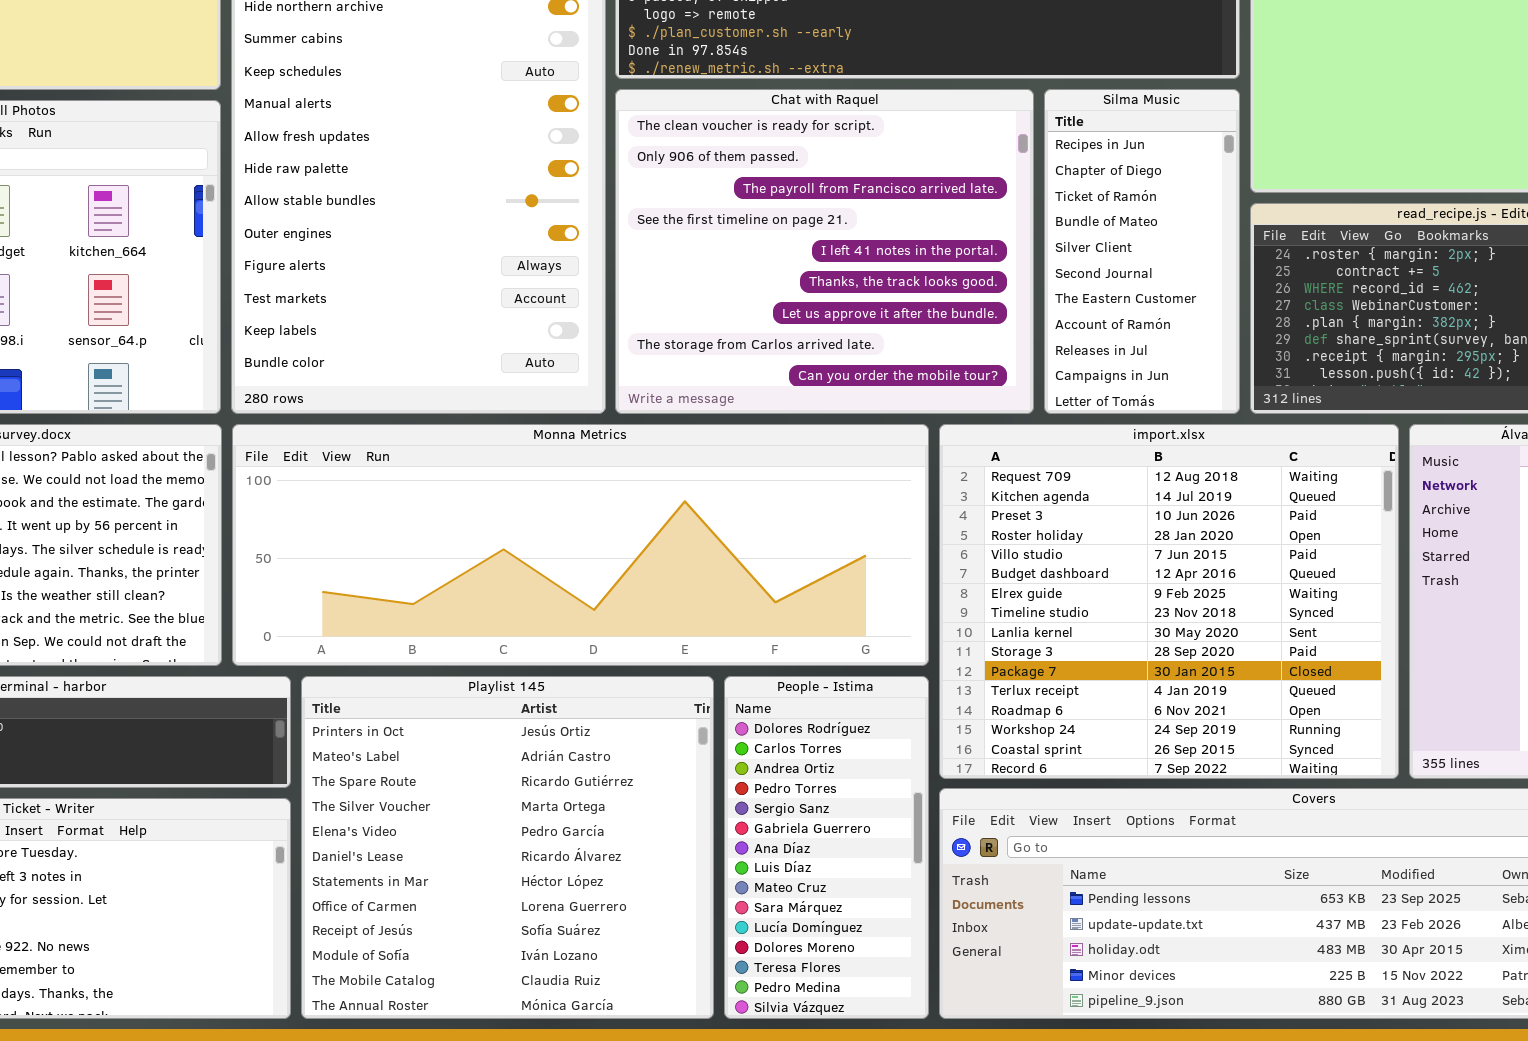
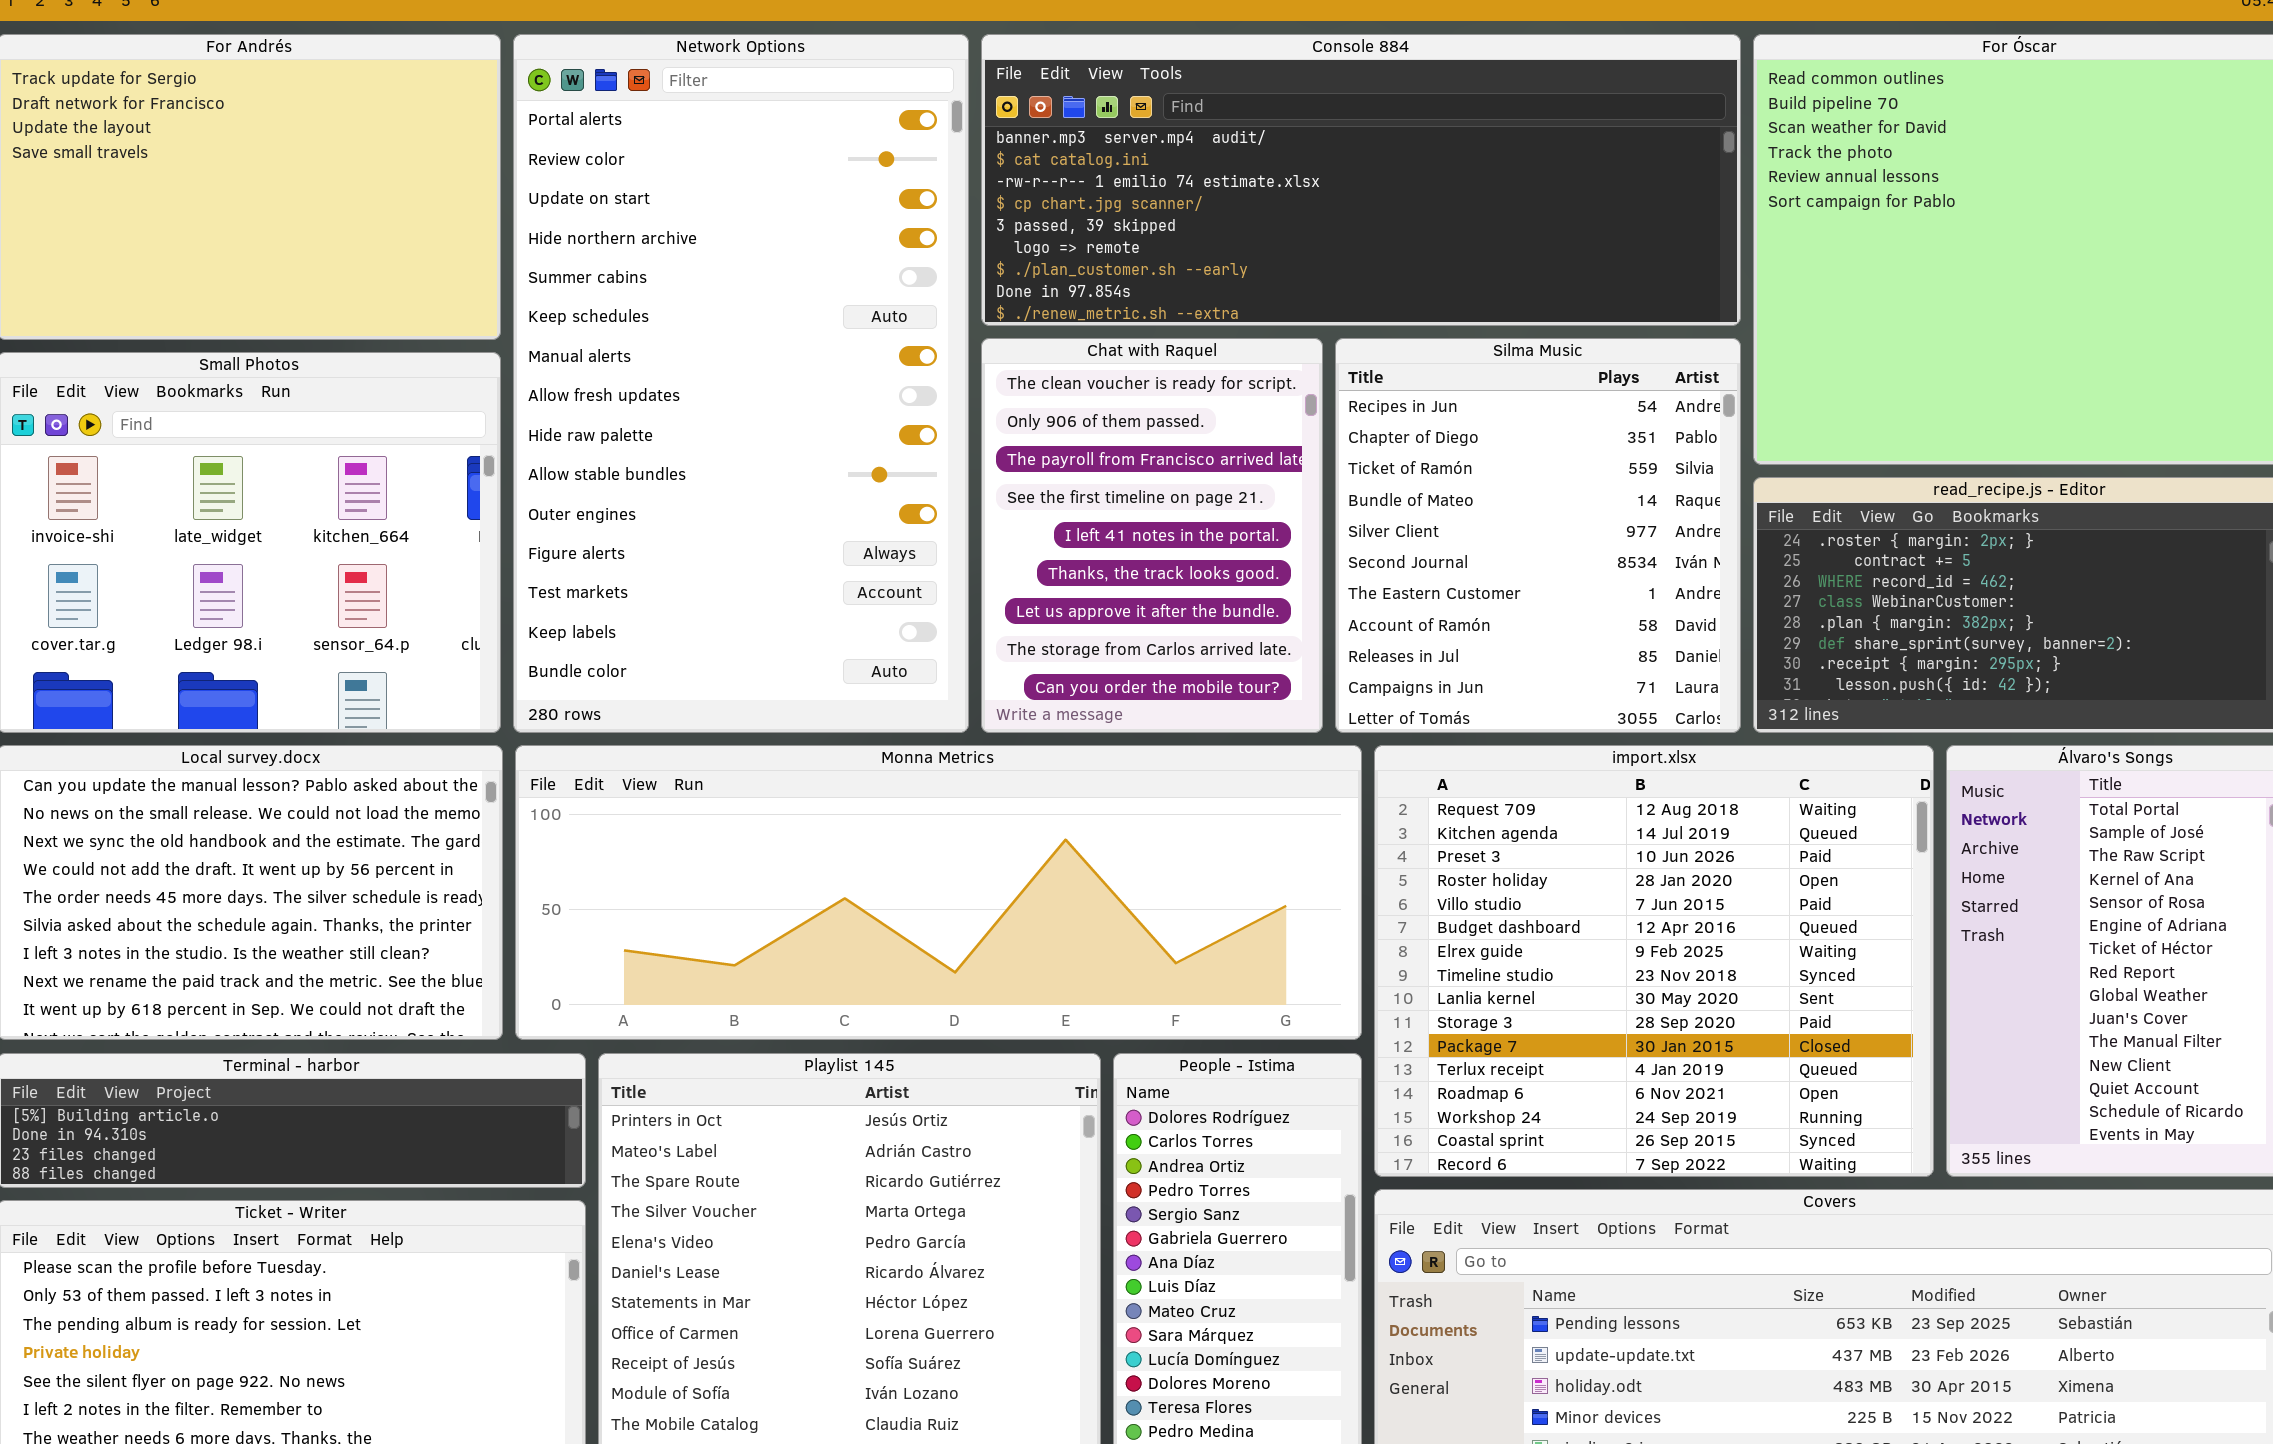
Chat with Raquel: [615,89,1034,414] -> [981,338,1323,733], resized
Silma Music: [1044,89,1240,414] -> [1335,338,1741,733], resized

